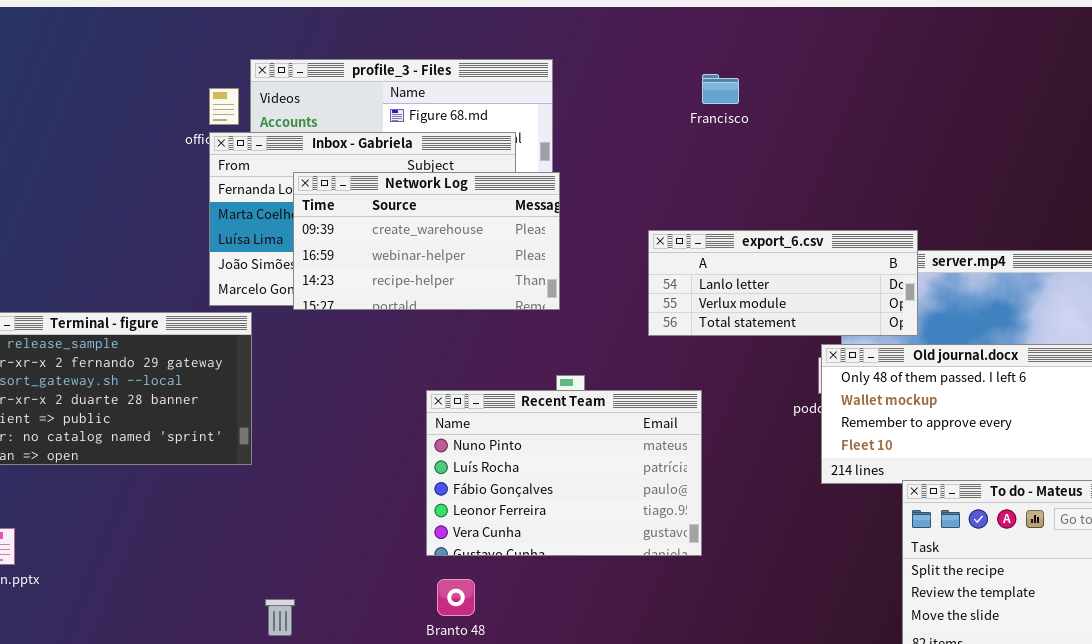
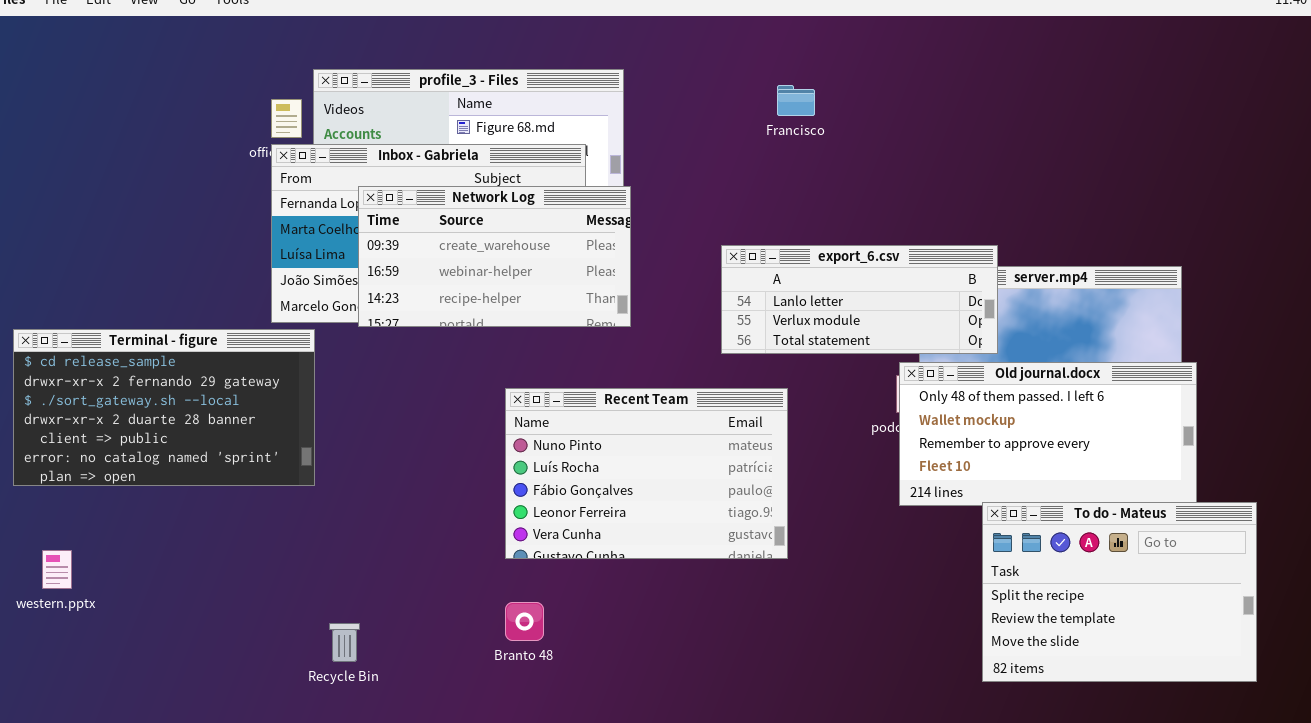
Recent Team: [426,390,702,556] -> [505,388,788,559], moved

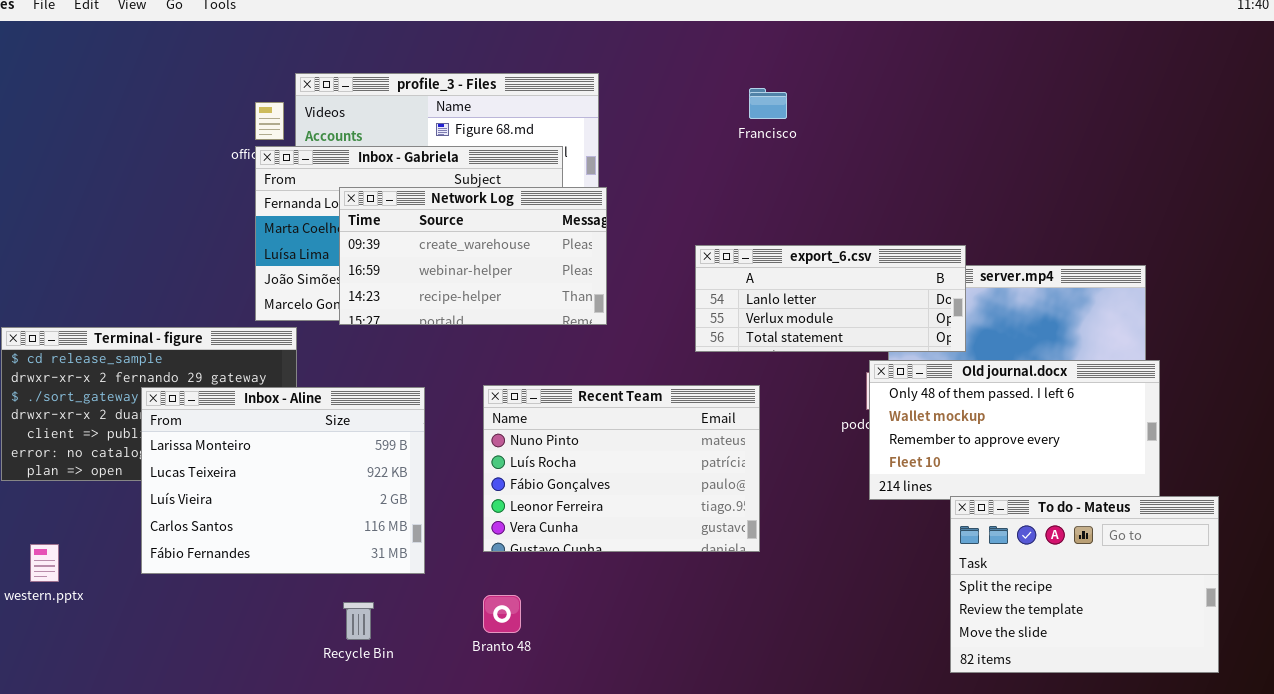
Inbox - Aline: none -> [141,387,425,574], opened
Recycle Bin: [329,623,360,662] -> [343,602,374,640], moved

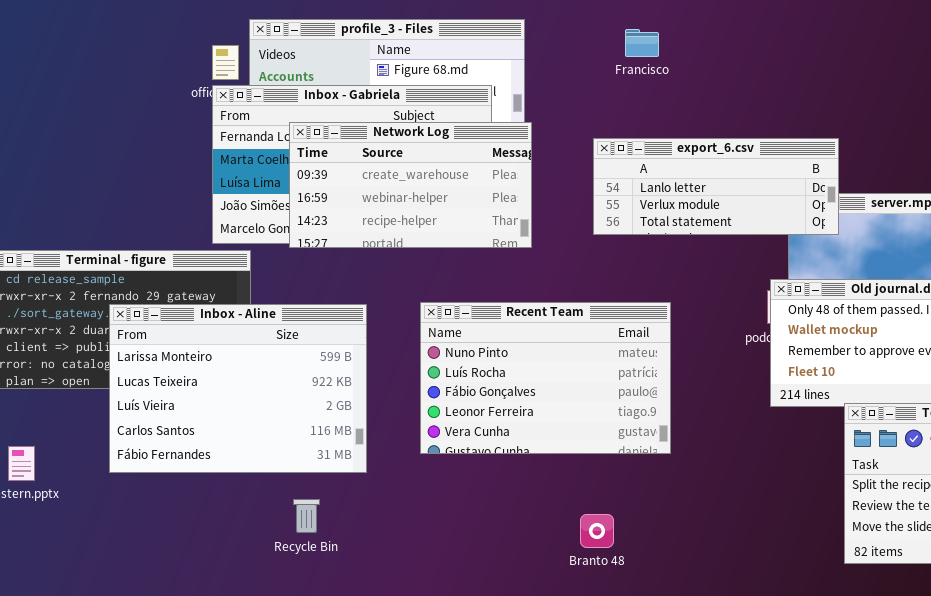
Francisco: [749,88,787,119] -> [625,29,659,57], moved
export_6.csv: [695,245,966,352] -> [593,138,839,235], moved
Branto 48: [483,595,521,633] -> [580,514,614,548], moved

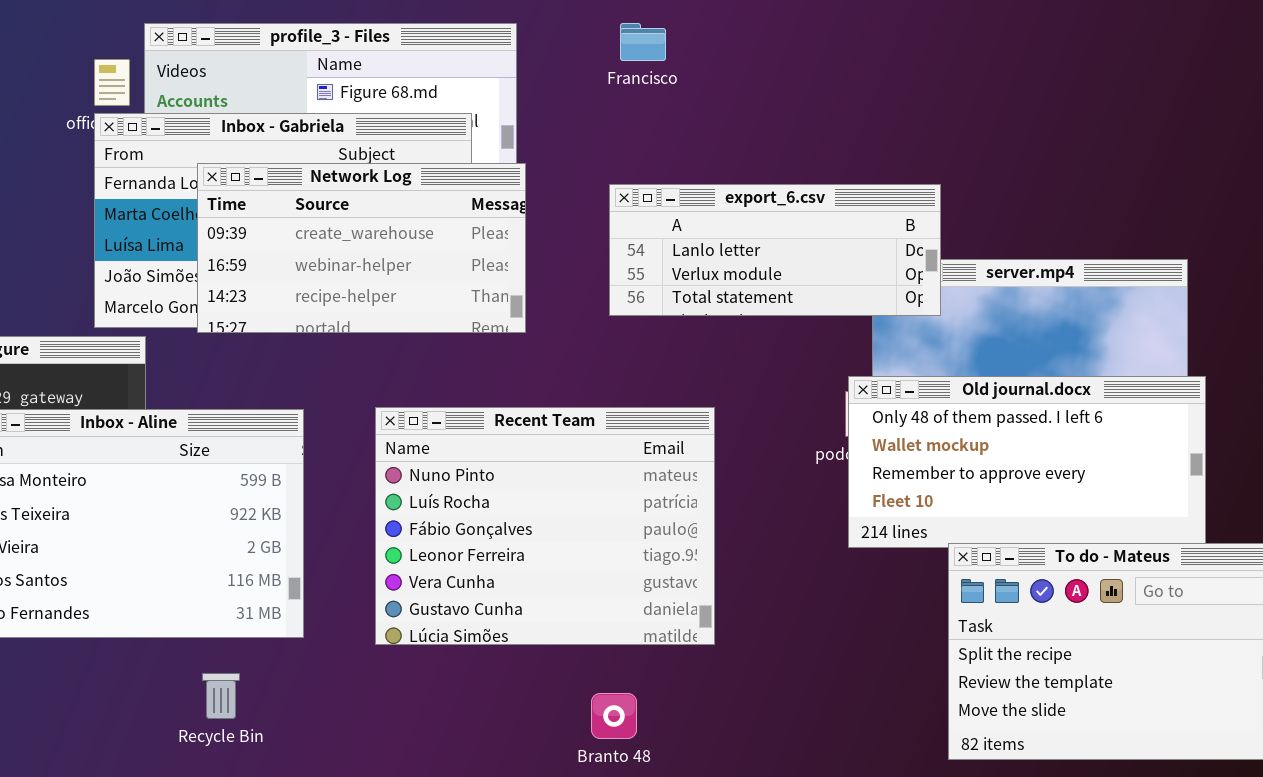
Francisco: [625,29,659,57] -> [620,23,666,61], moved
Recent Team: [420,302,671,454] -> [375,407,715,645], resized

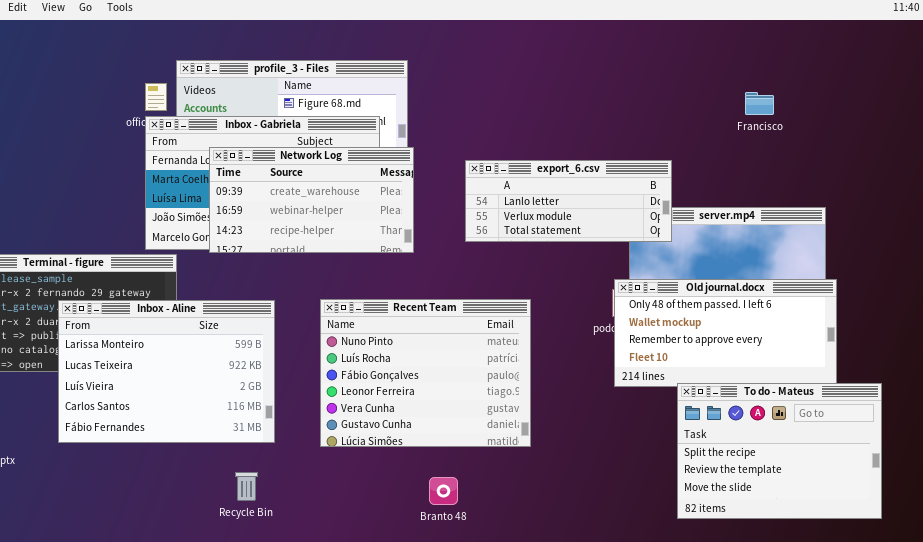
Francisco: [620,23,666,61] -> [745,92,774,115], moved
Recycle Bin: [202,673,240,719] -> [235,472,258,501], moved
Branto 48: [591,693,637,739] -> [429,477,458,505], moved

